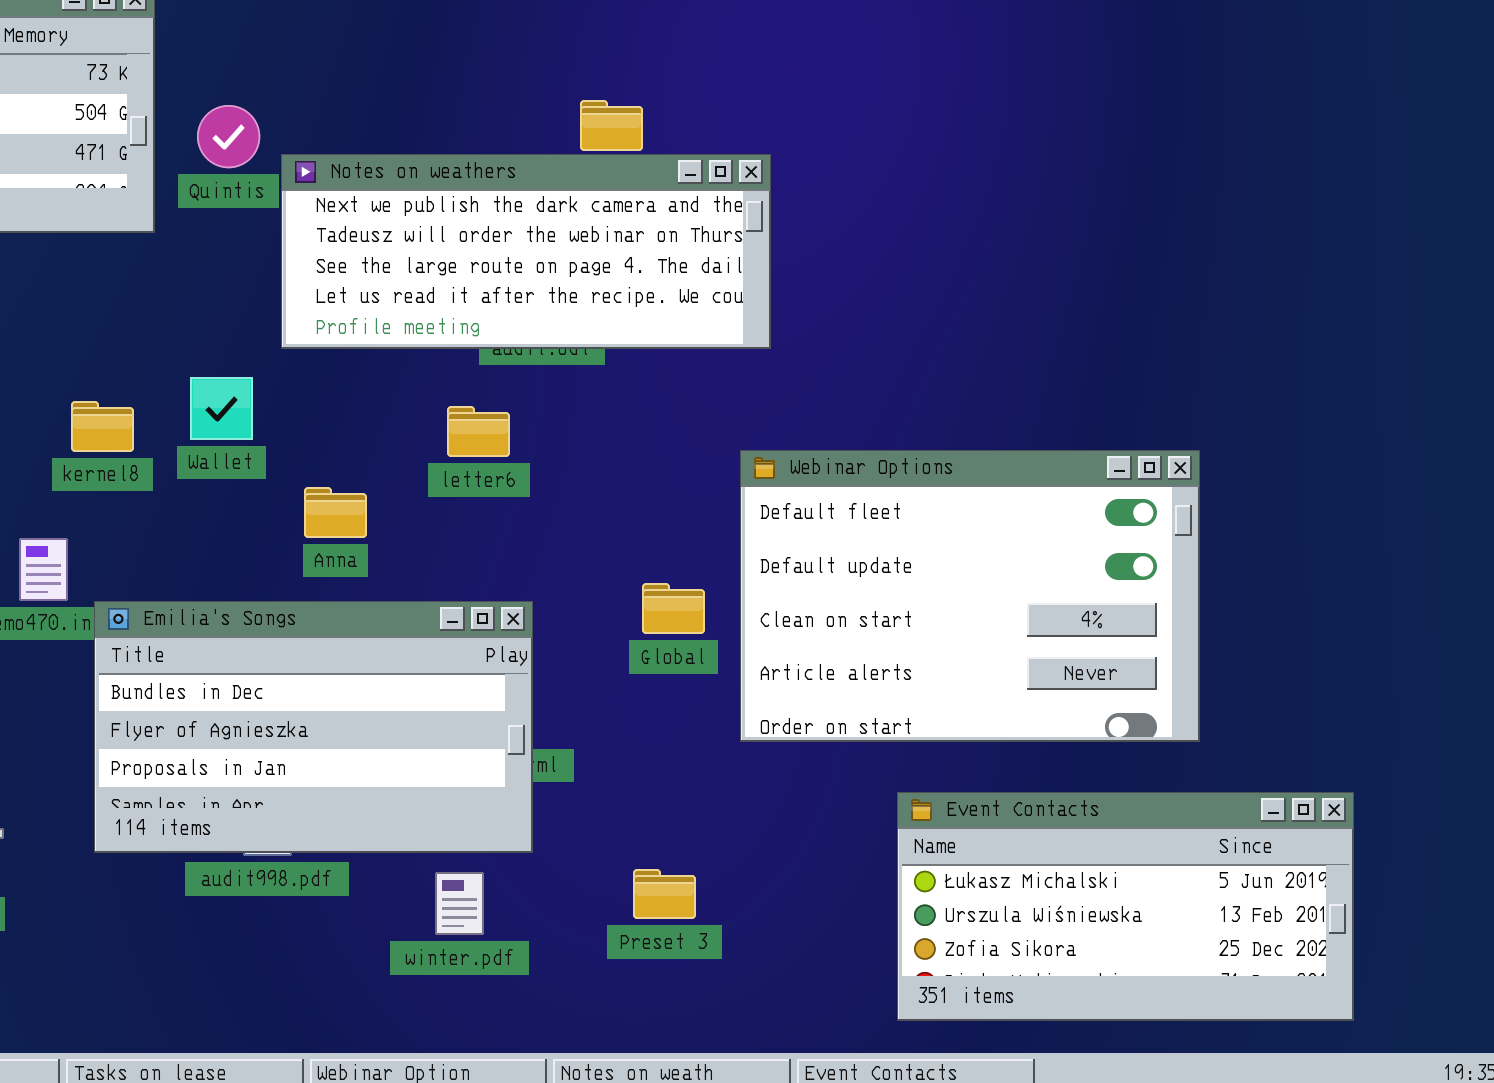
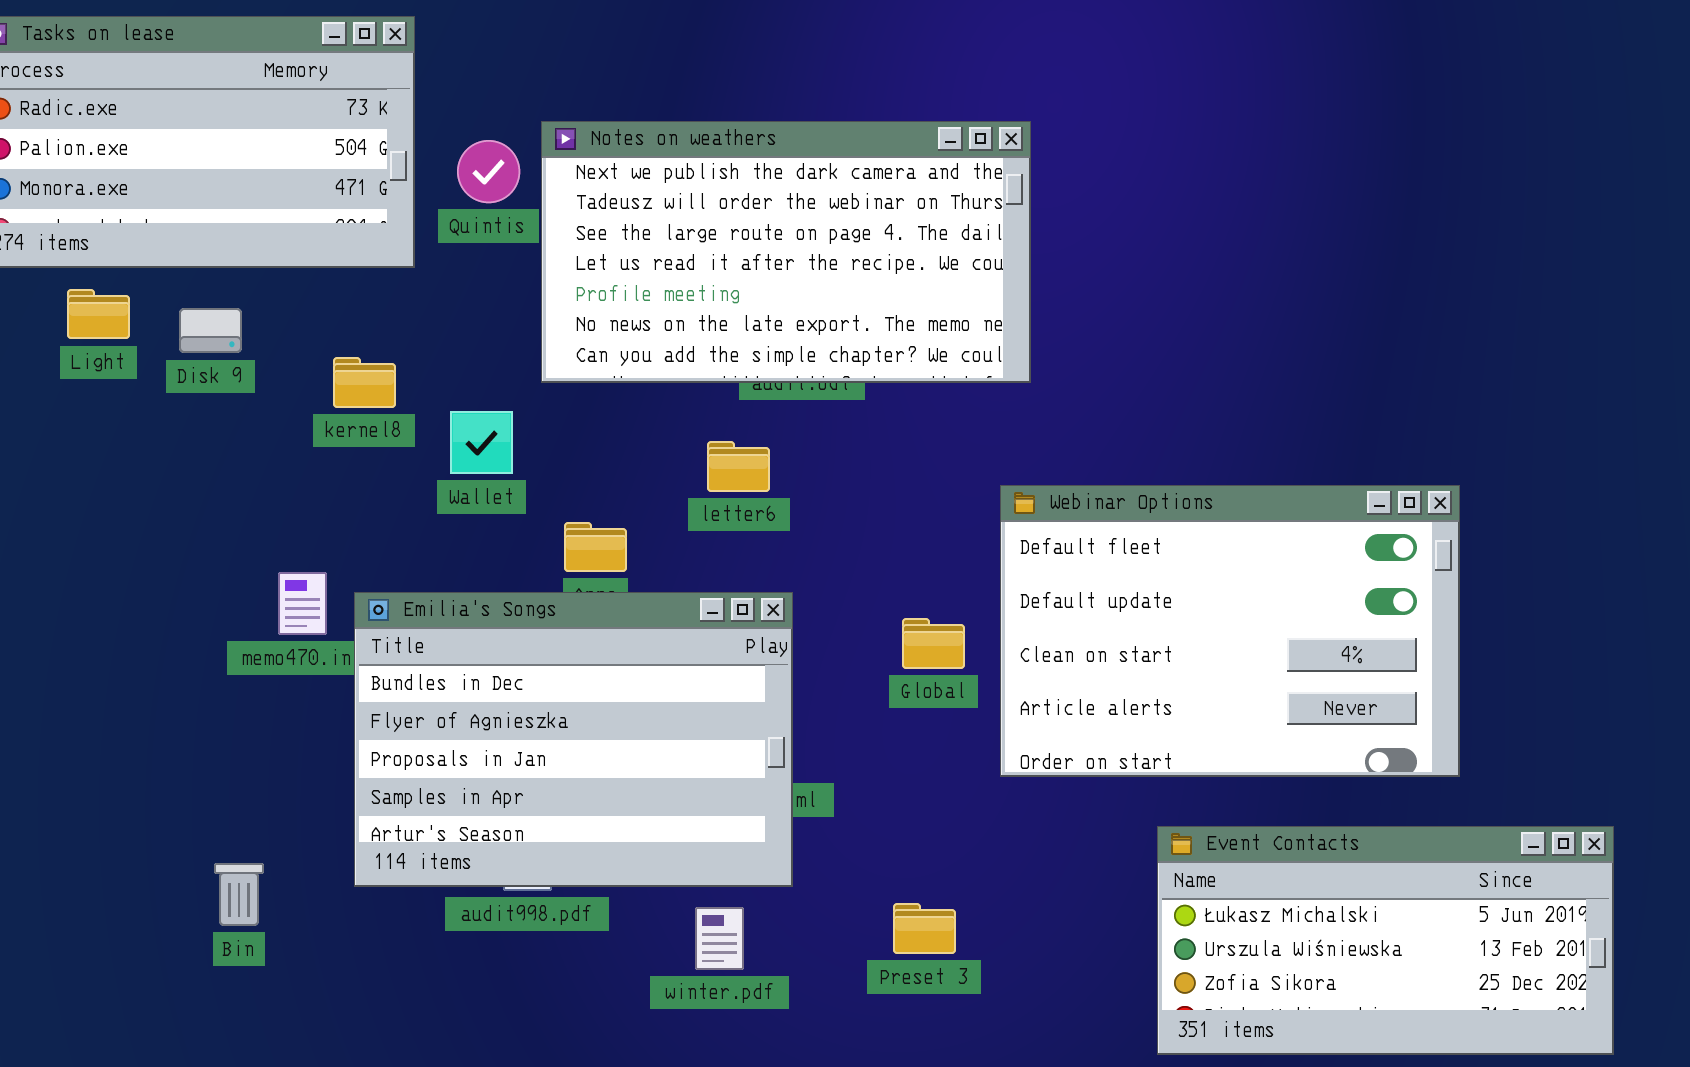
Notes on weathers: [281,154,771,349] -> [541,121,1031,383], resized
kernel8: [71,401,134,452] -> [333,357,396,408], moved
Emilia's Songs: [94,601,533,853] -> [354,592,793,887], resized

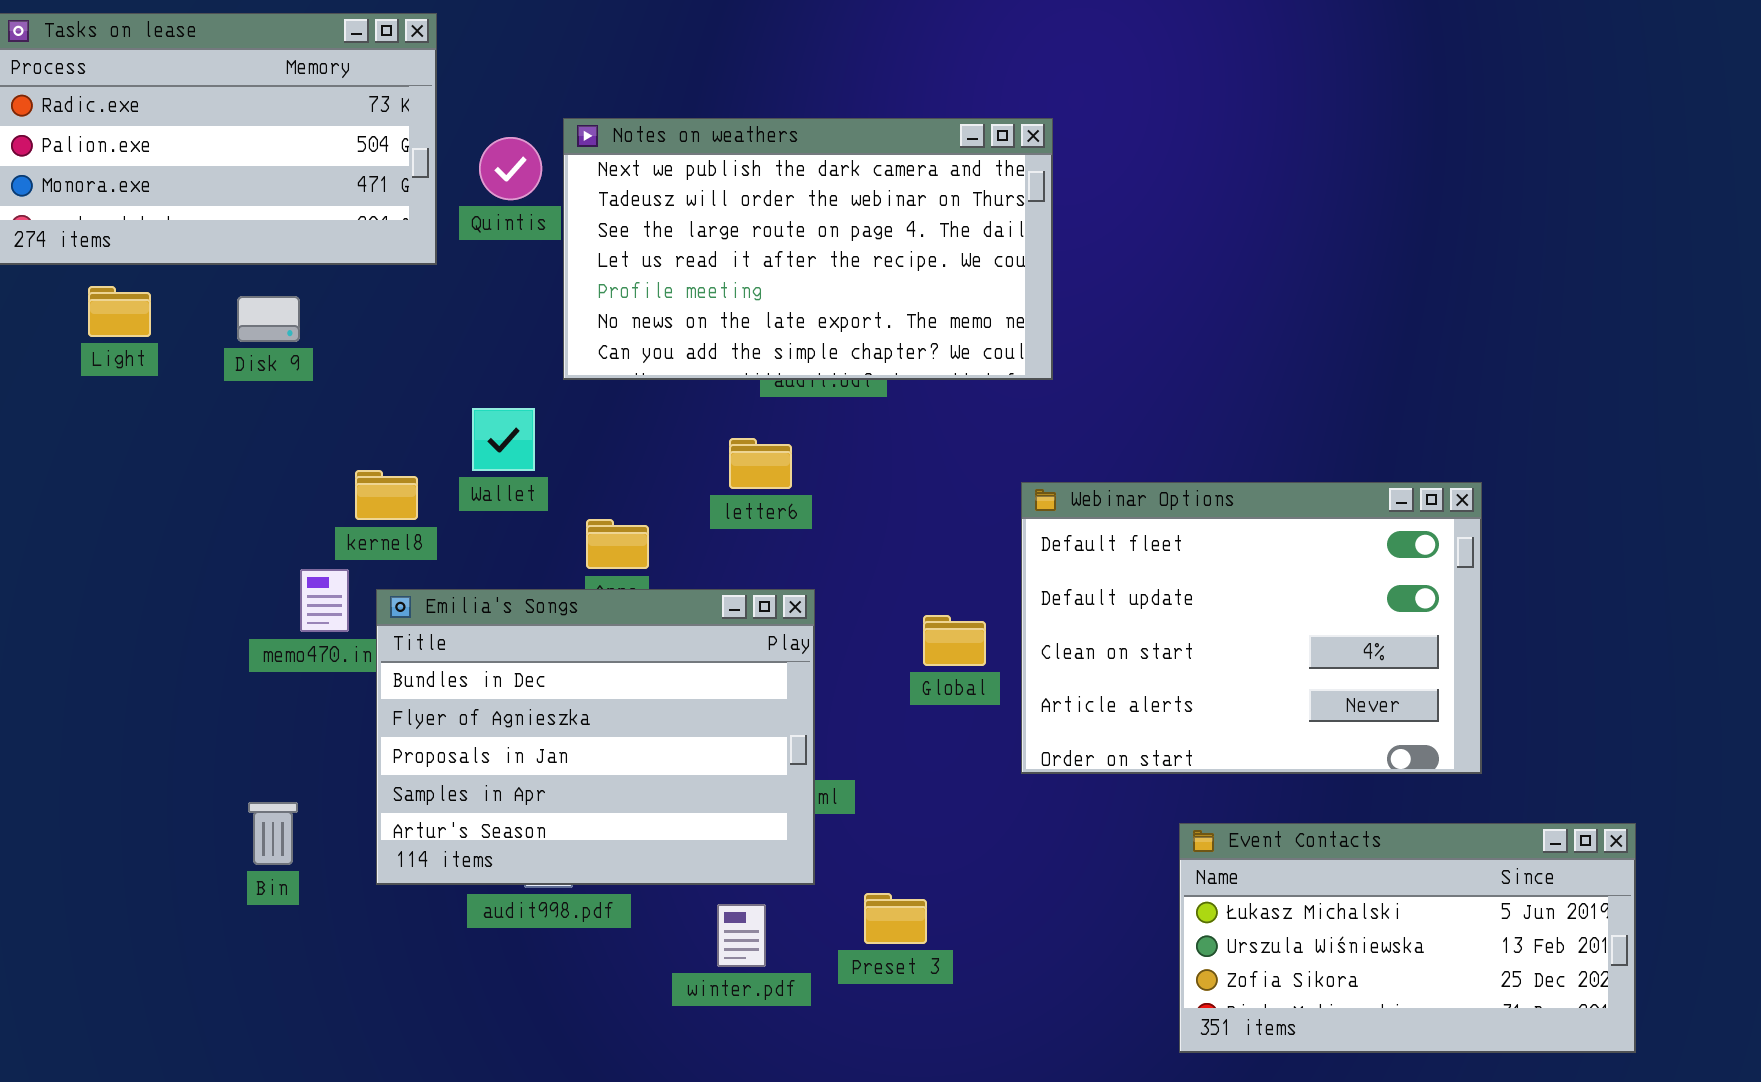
Disk 9: [179,308,242,353] -> [237,296,300,342], moved
kernel8: [333,357,396,408] -> [355,470,418,520], moved
Bin: [214,863,264,926] -> [248,802,298,865], moved
Preset 3: [893,903,956,954] -> [864,893,927,944], moved

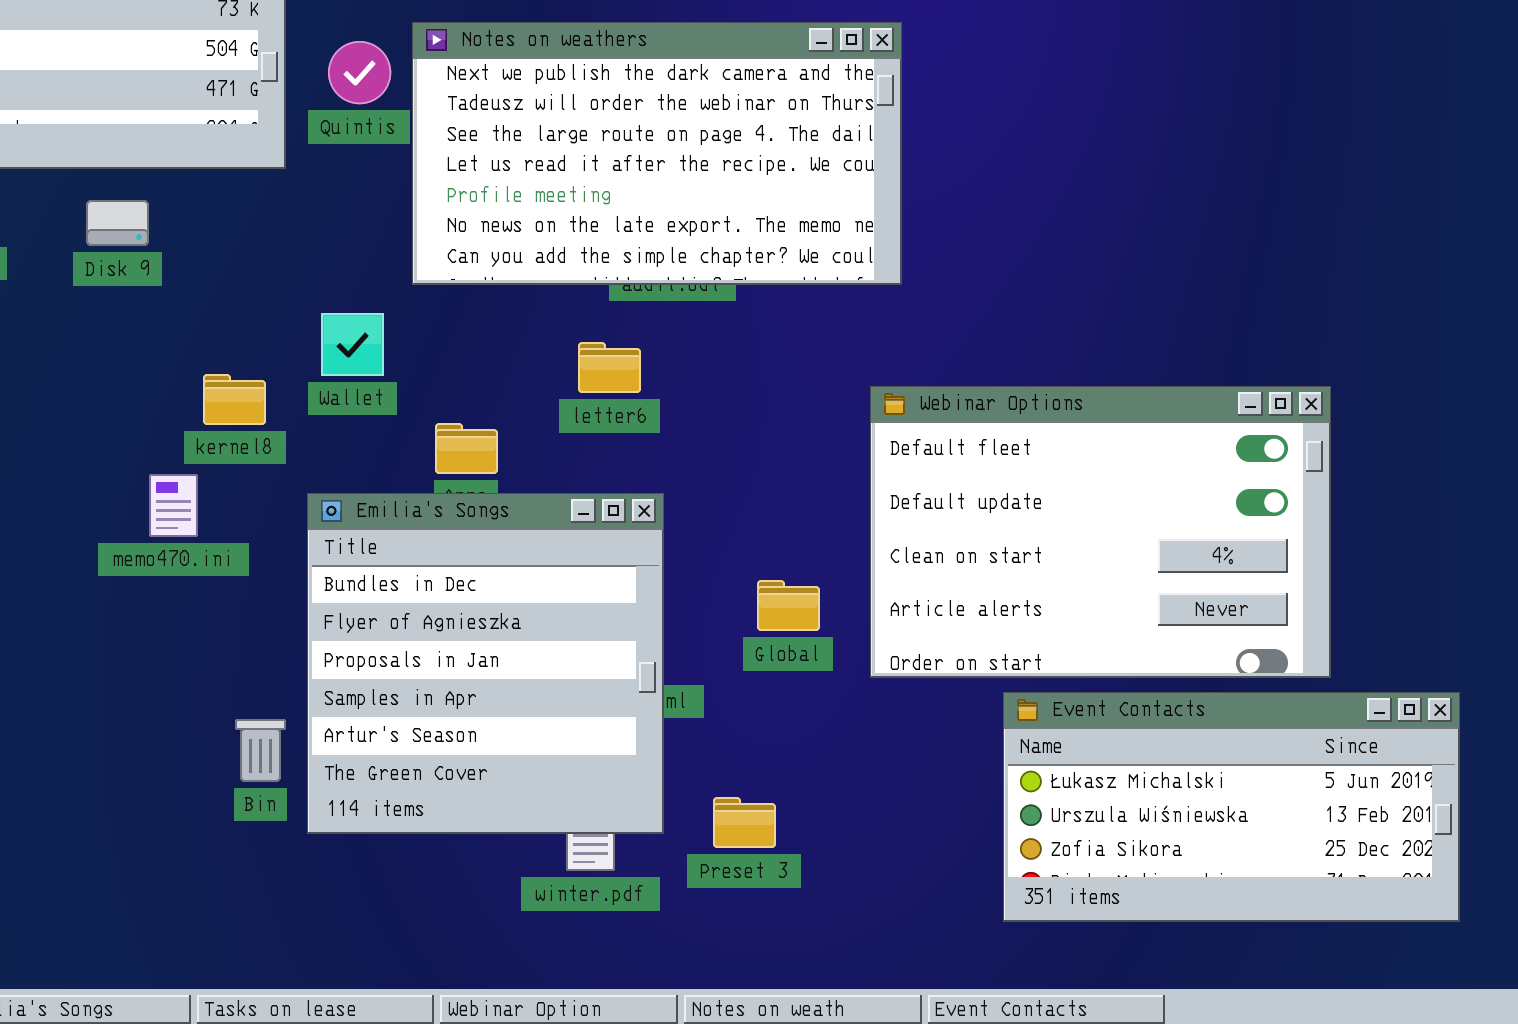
Emilia's Songs: [376,589,815,885] -> [307,493,664,834], resized
Global: [923,615,986,666] -> [757,580,820,631], moved
Bin: [248,802,298,865] -> [235,719,286,782], moved
Event Contacts: [1179,823,1636,1053] -> [1003,692,1460,922], moved

